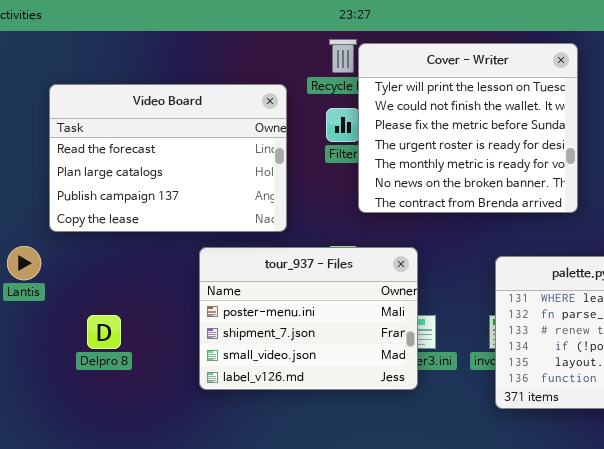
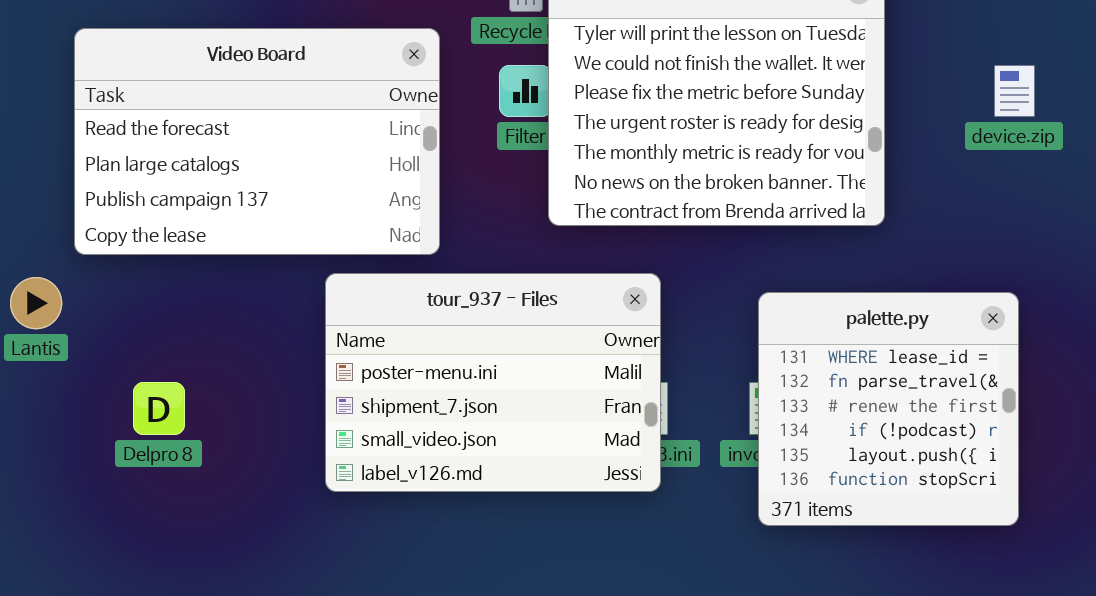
tour_937 - Files: [199,247,418,390] -> [325,273,661,492], moved

